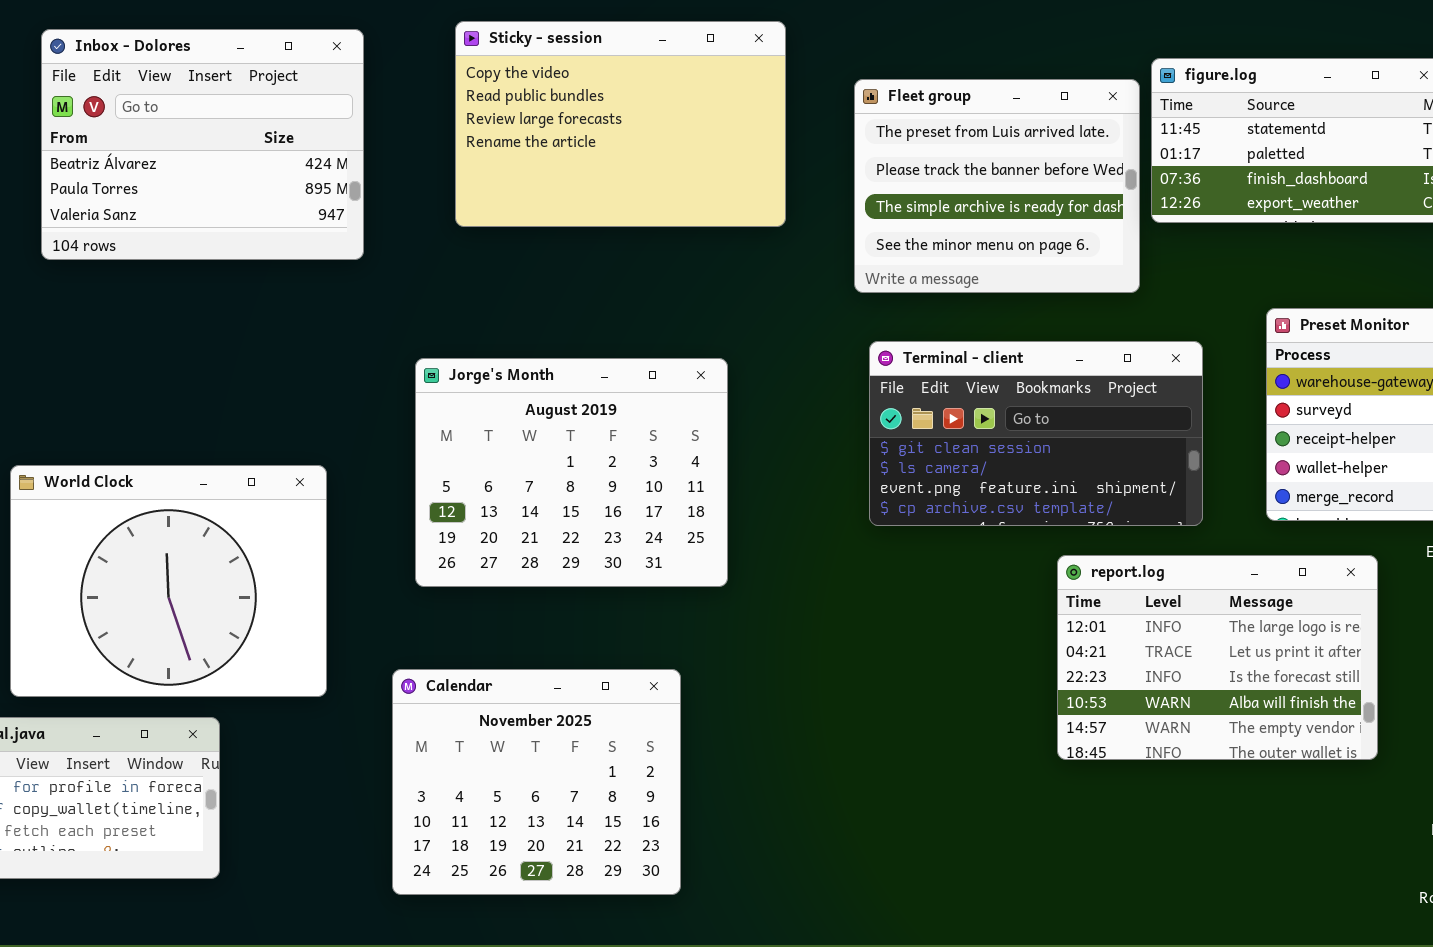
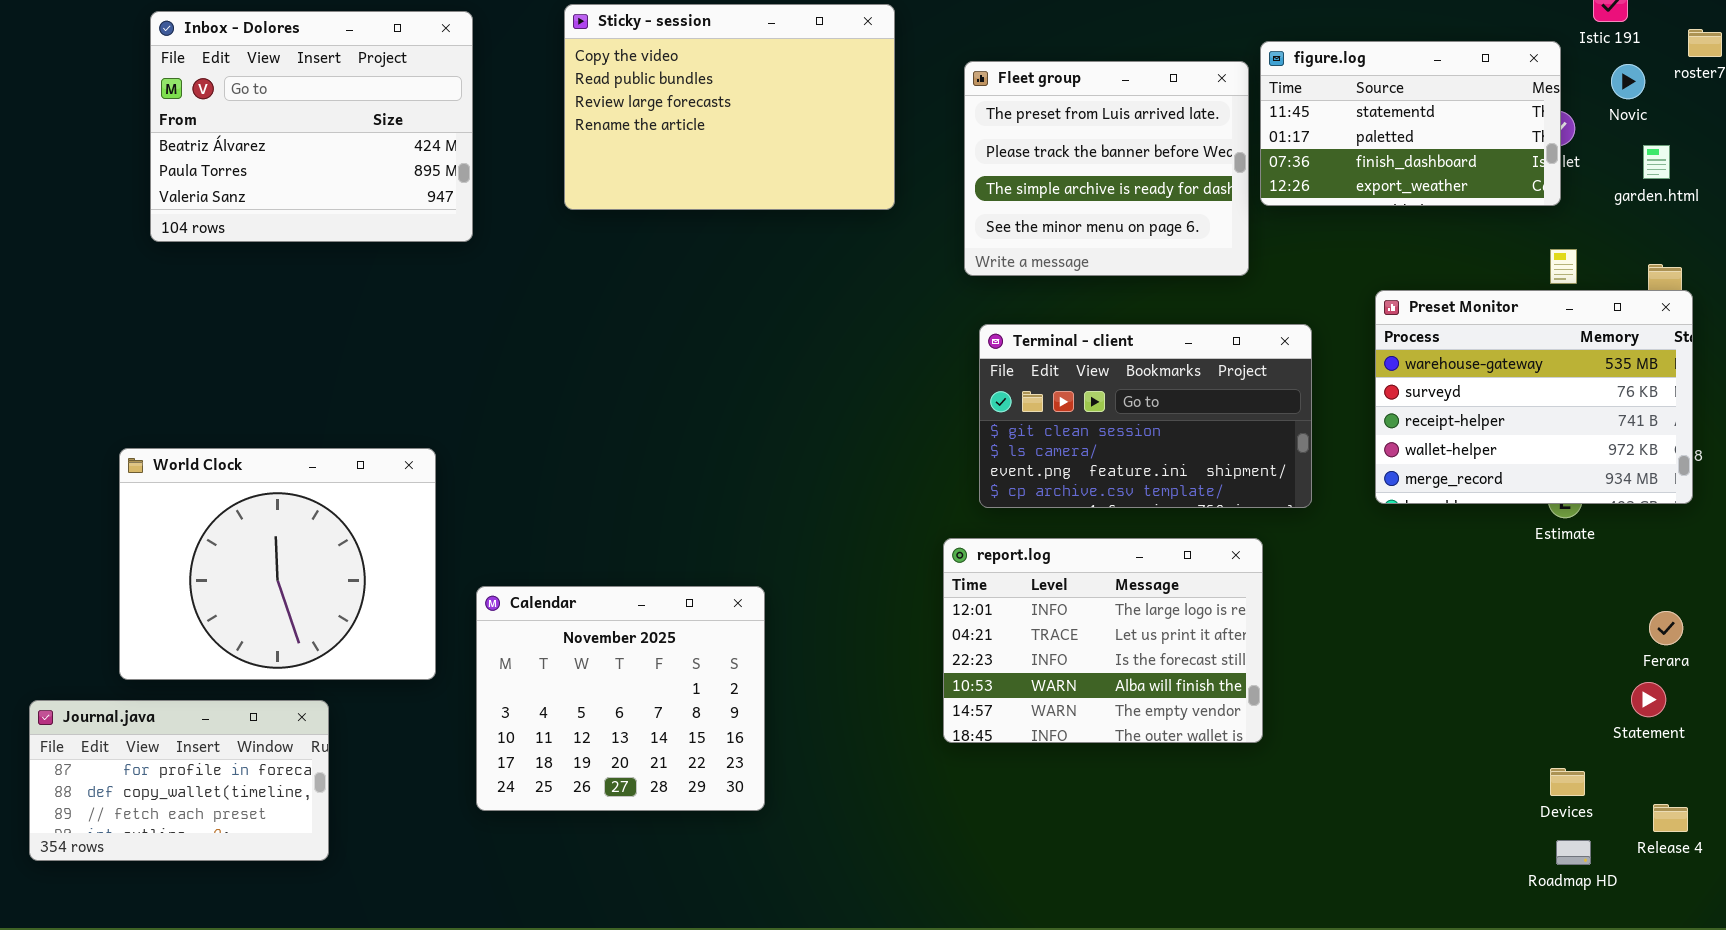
Jorge's Month: [415,358,728,587] -> none, closed
report.log: [1057,555,1378,760] -> [943,538,1263,743], moved
Calendar: [392,669,681,895] -> [476,586,765,811], moved

